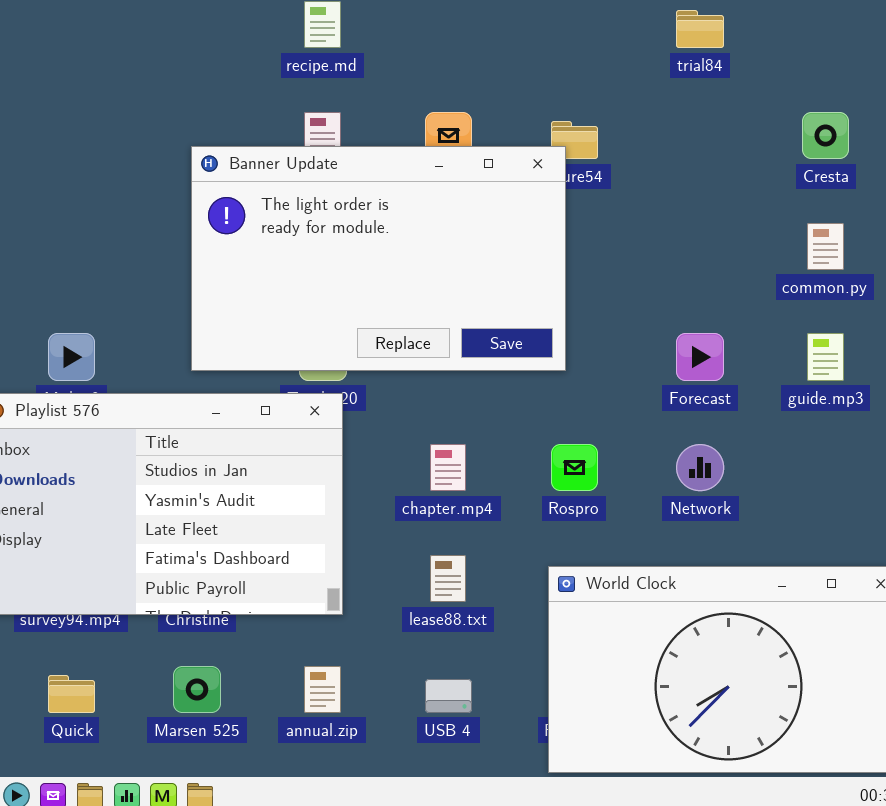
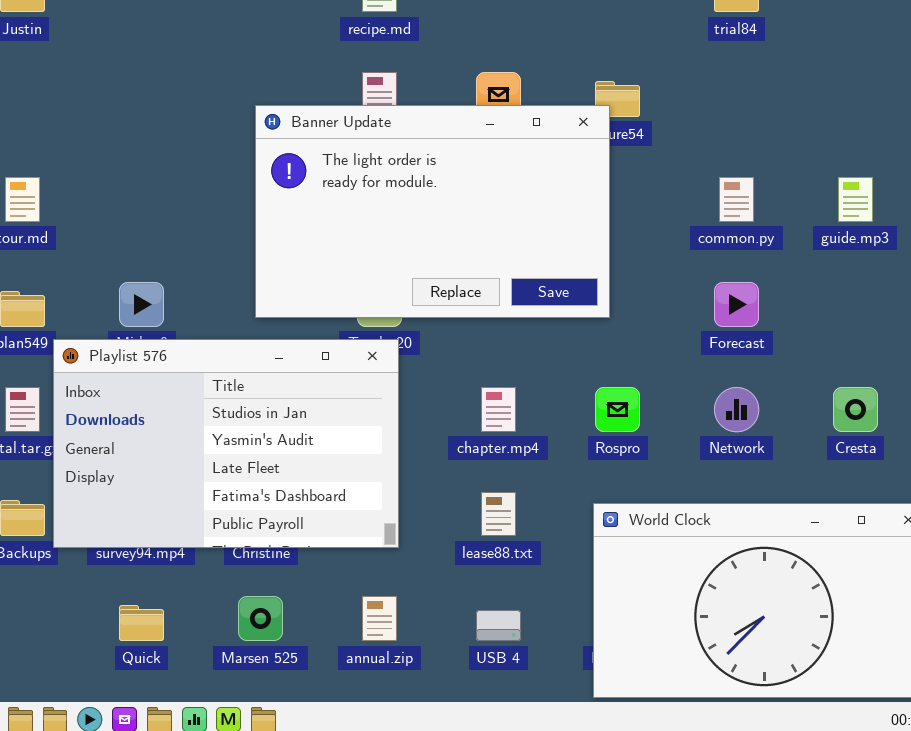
Cresta: [802,112,849,159] -> [833,387,878,432], moved
common.py: [807,223,844,270] -> [719,177,754,222], moved
guide.mp3: [807,333,844,381] -> [838,177,873,222], moved

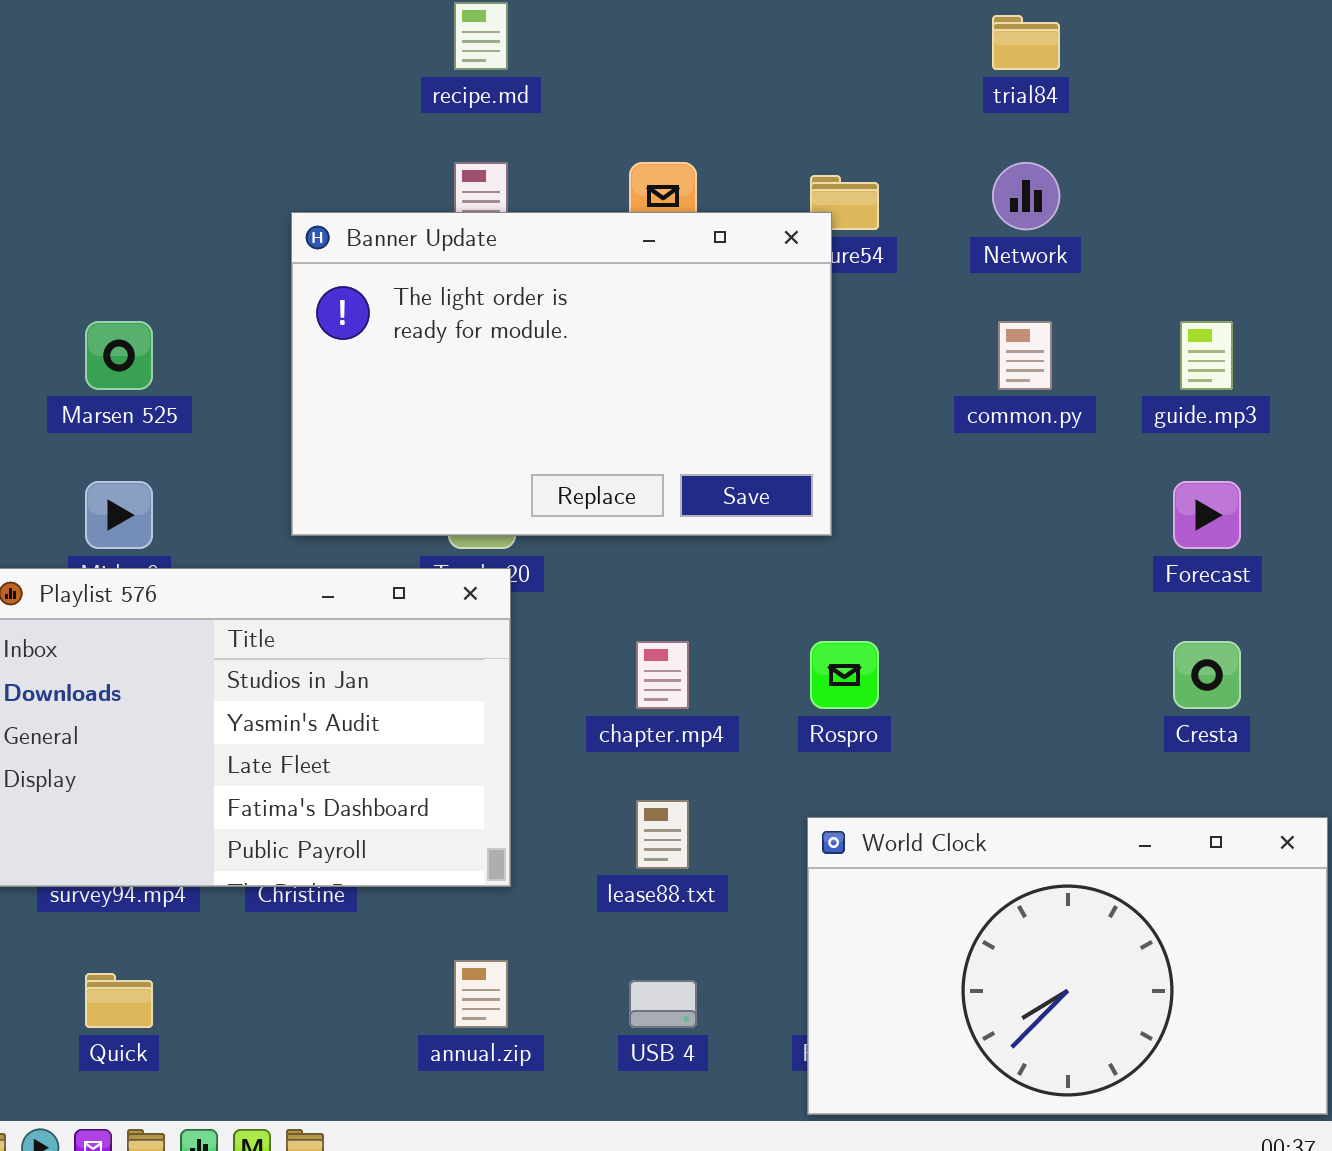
Forecast: [714,282,759,327] -> [1173,481,1241,549], moved
Network: [714,387,759,432] -> [992,162,1060,230], moved
Marsen 525: [238,596,283,641] -> [85,321,153,390], moved

